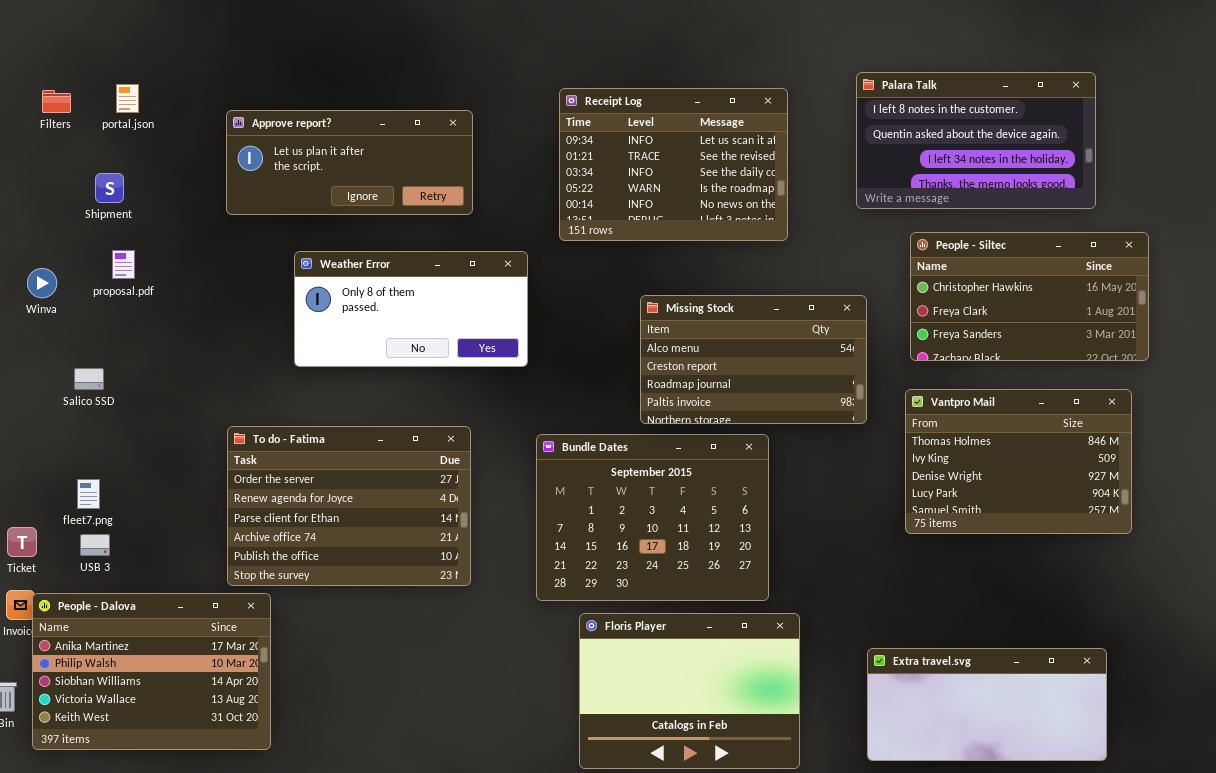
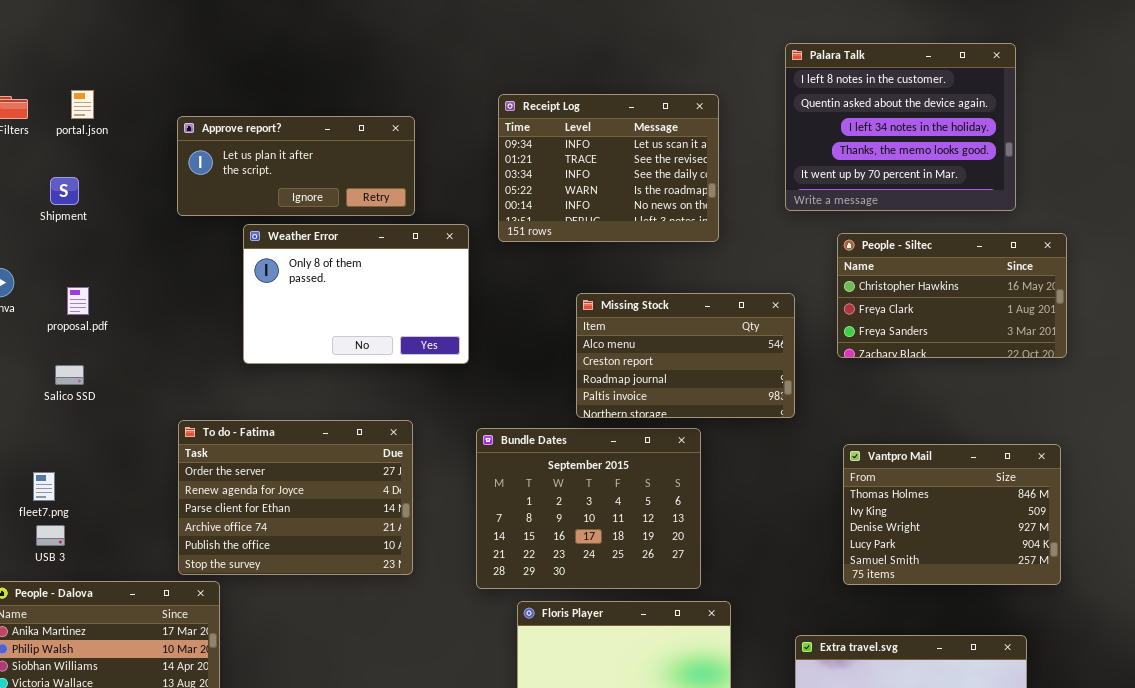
Palara Talk: [856,72,1096,209] -> [785,43,1016,211], resized
proposal.pdf: [112,250,135,279] -> [67,287,89,315], moved
Weather Error: [294,251,528,367] -> [243,224,469,364], resized
Salico SSD: [74,368,104,390] -> [55,365,84,385], moved
Vantpro Mail: [905,389,1132,534] -> [843,444,1061,585], moved

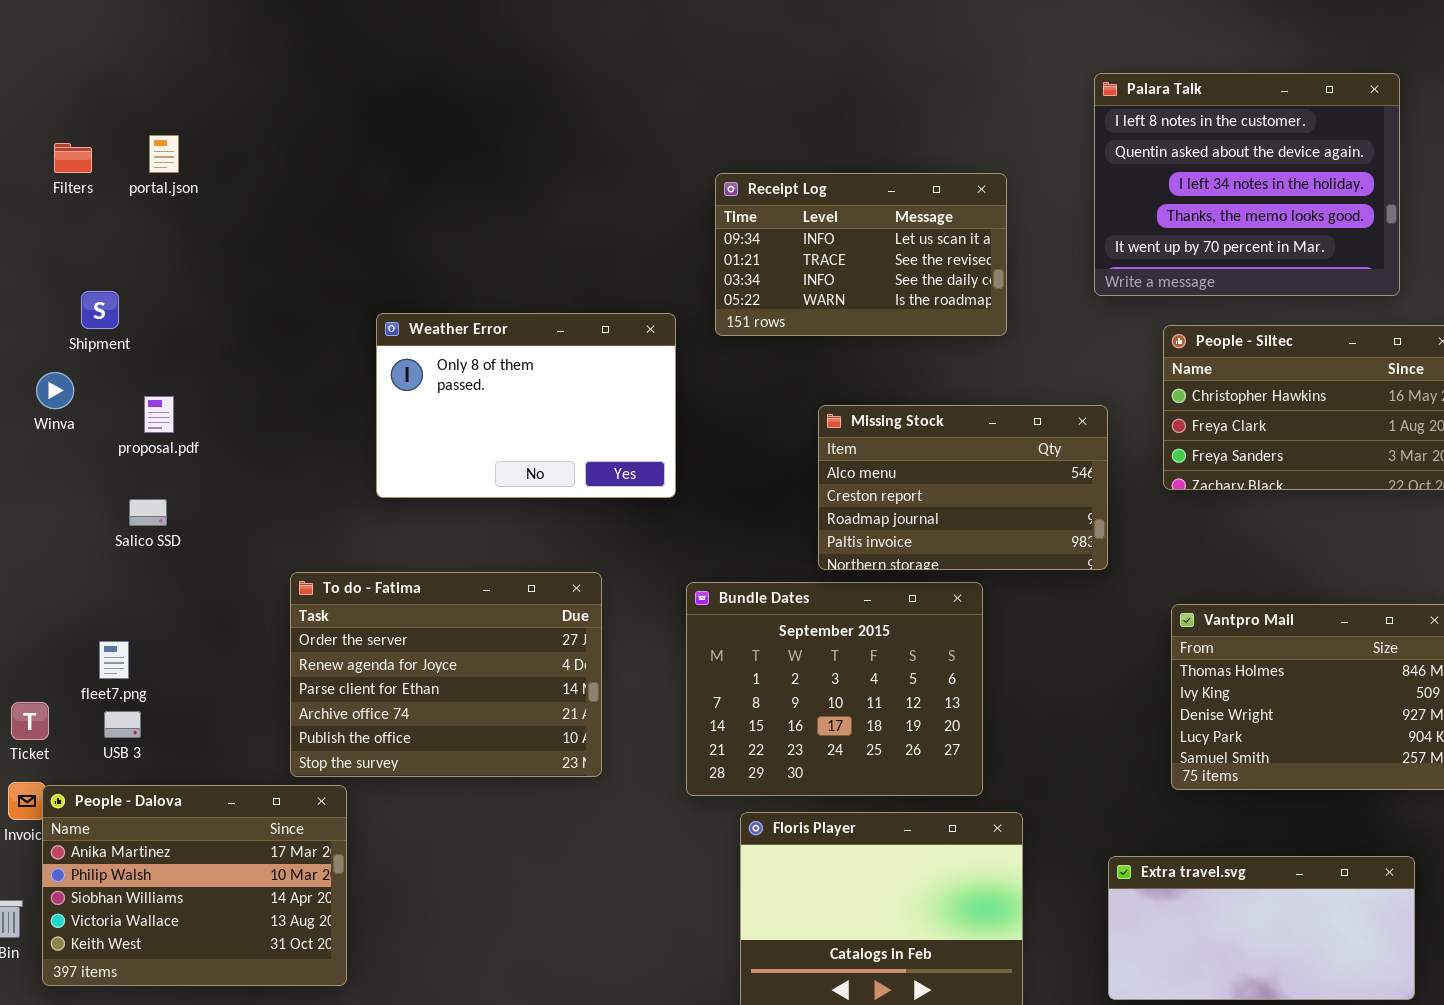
Receipt Log: [498,94,719,242] -> [715,173,1007,336], resized
Approve report?: [177,116,415,216] -> none, closed
Shipment: [50,177,79,205] -> [81,291,119,329], moved

